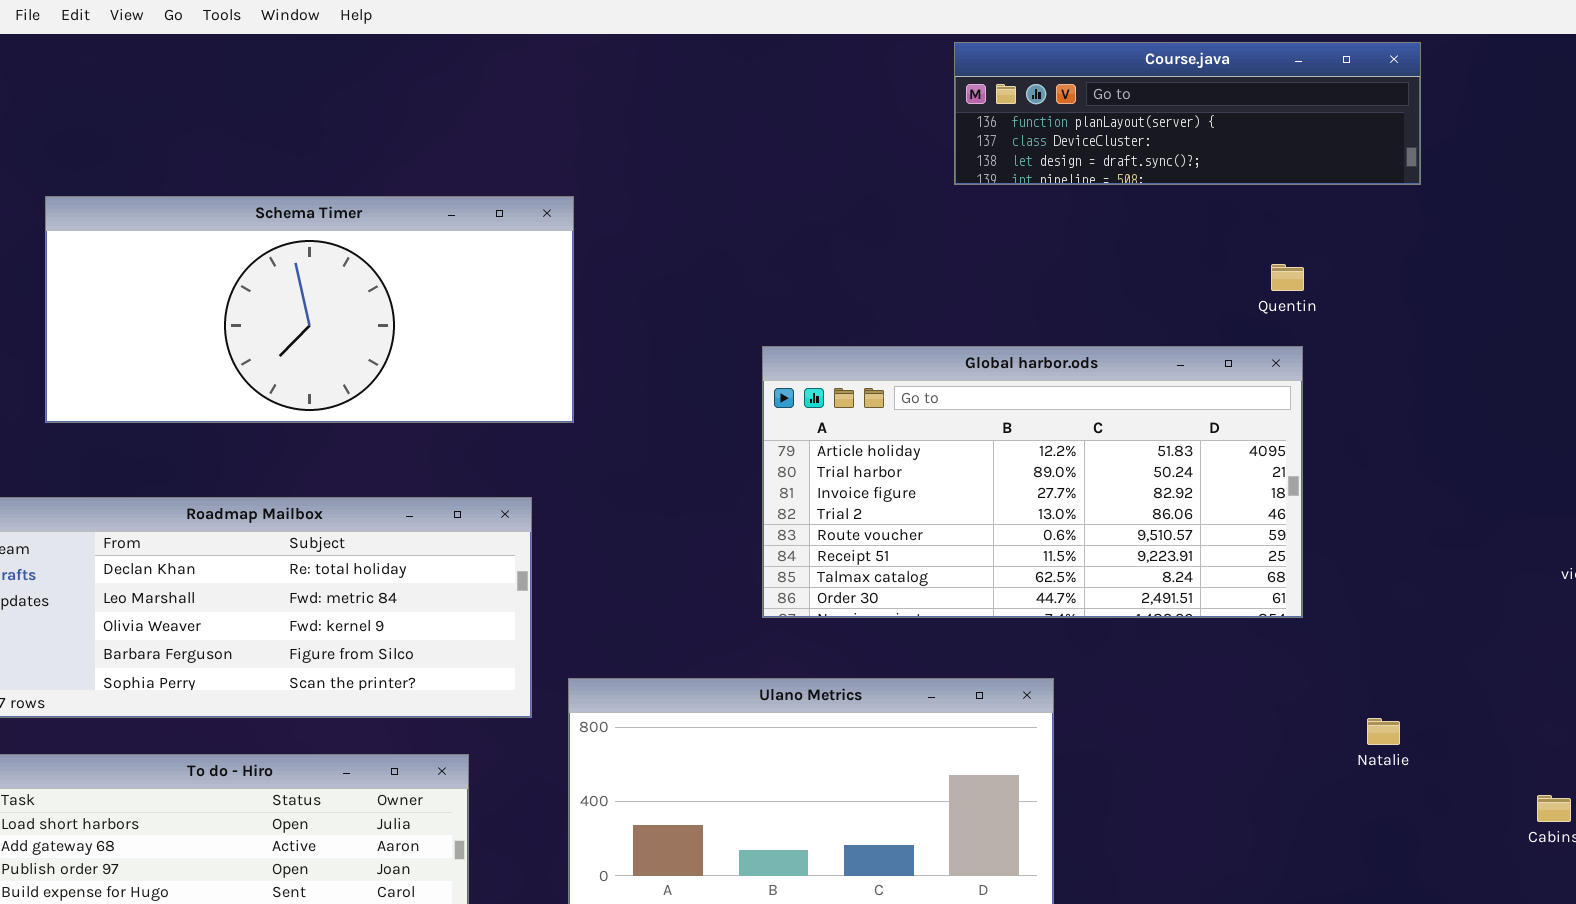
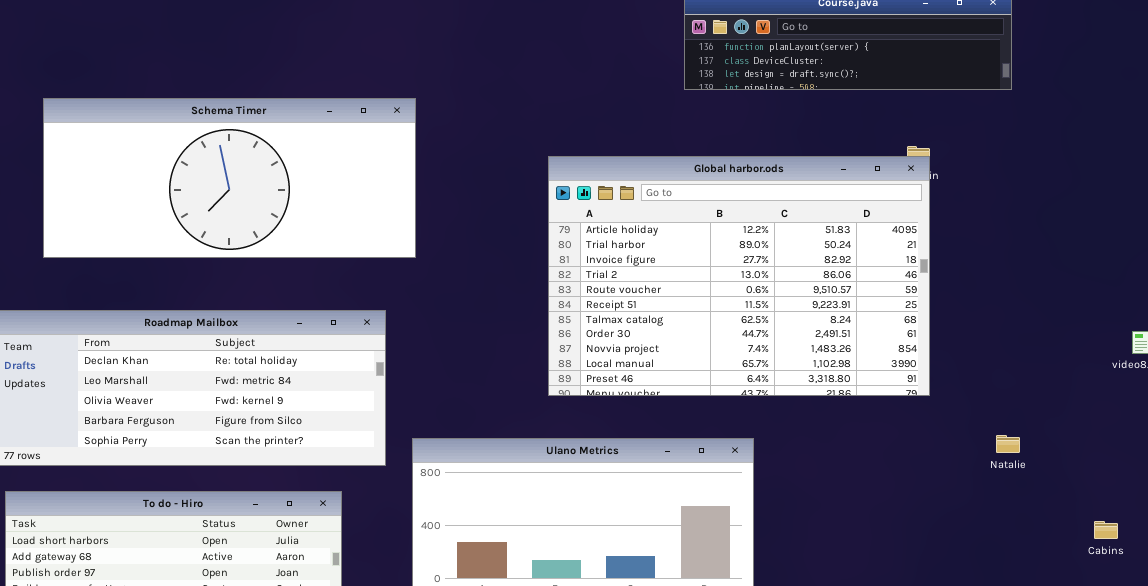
Global harbor.ods: [762,346,1303,618] -> [548,156,930,396], resized
Natalie: [1367,718,1400,745] -> [996,435,1020,453], moved

